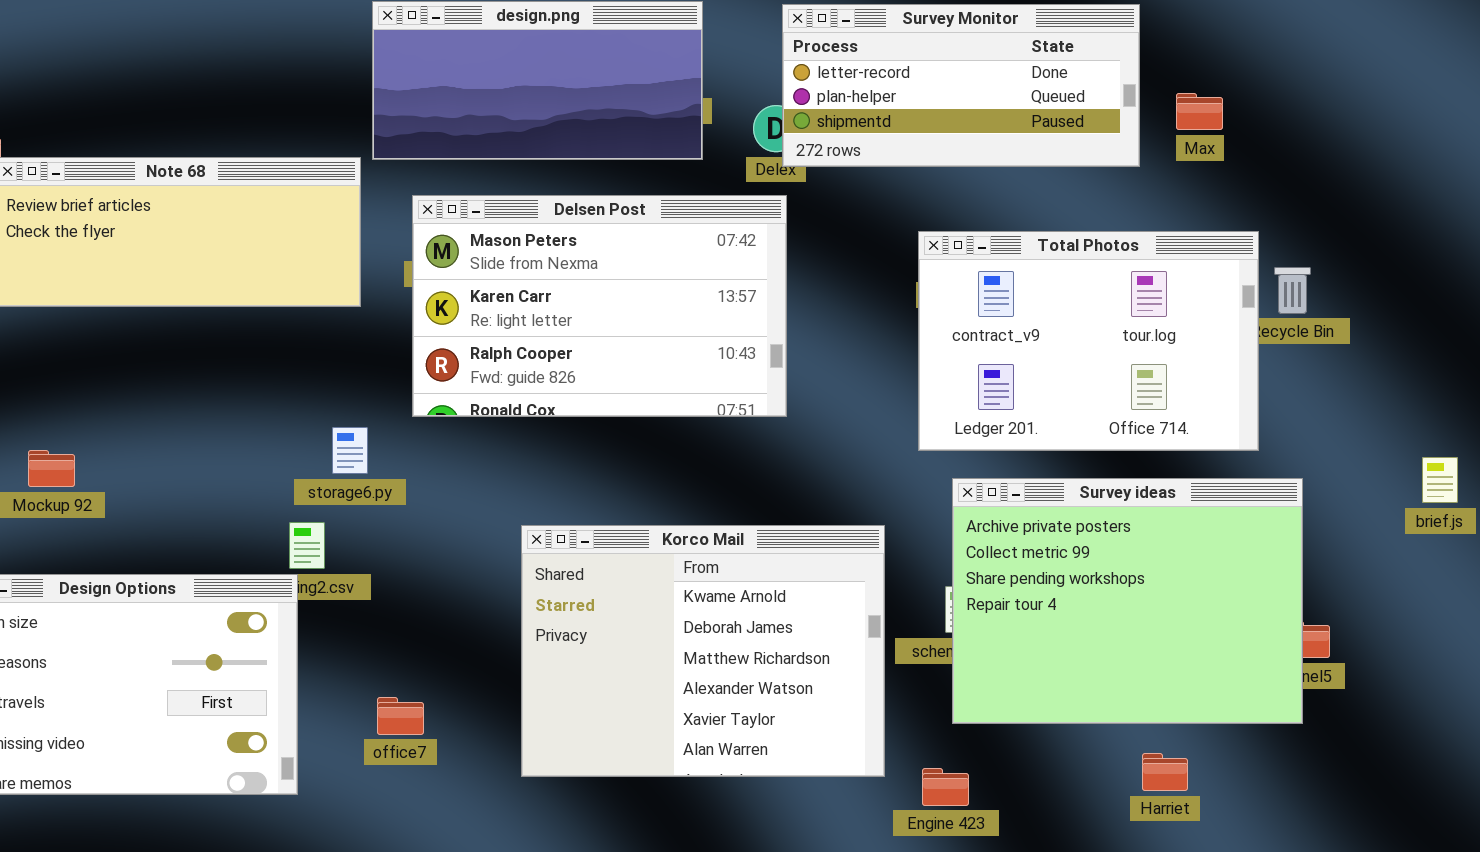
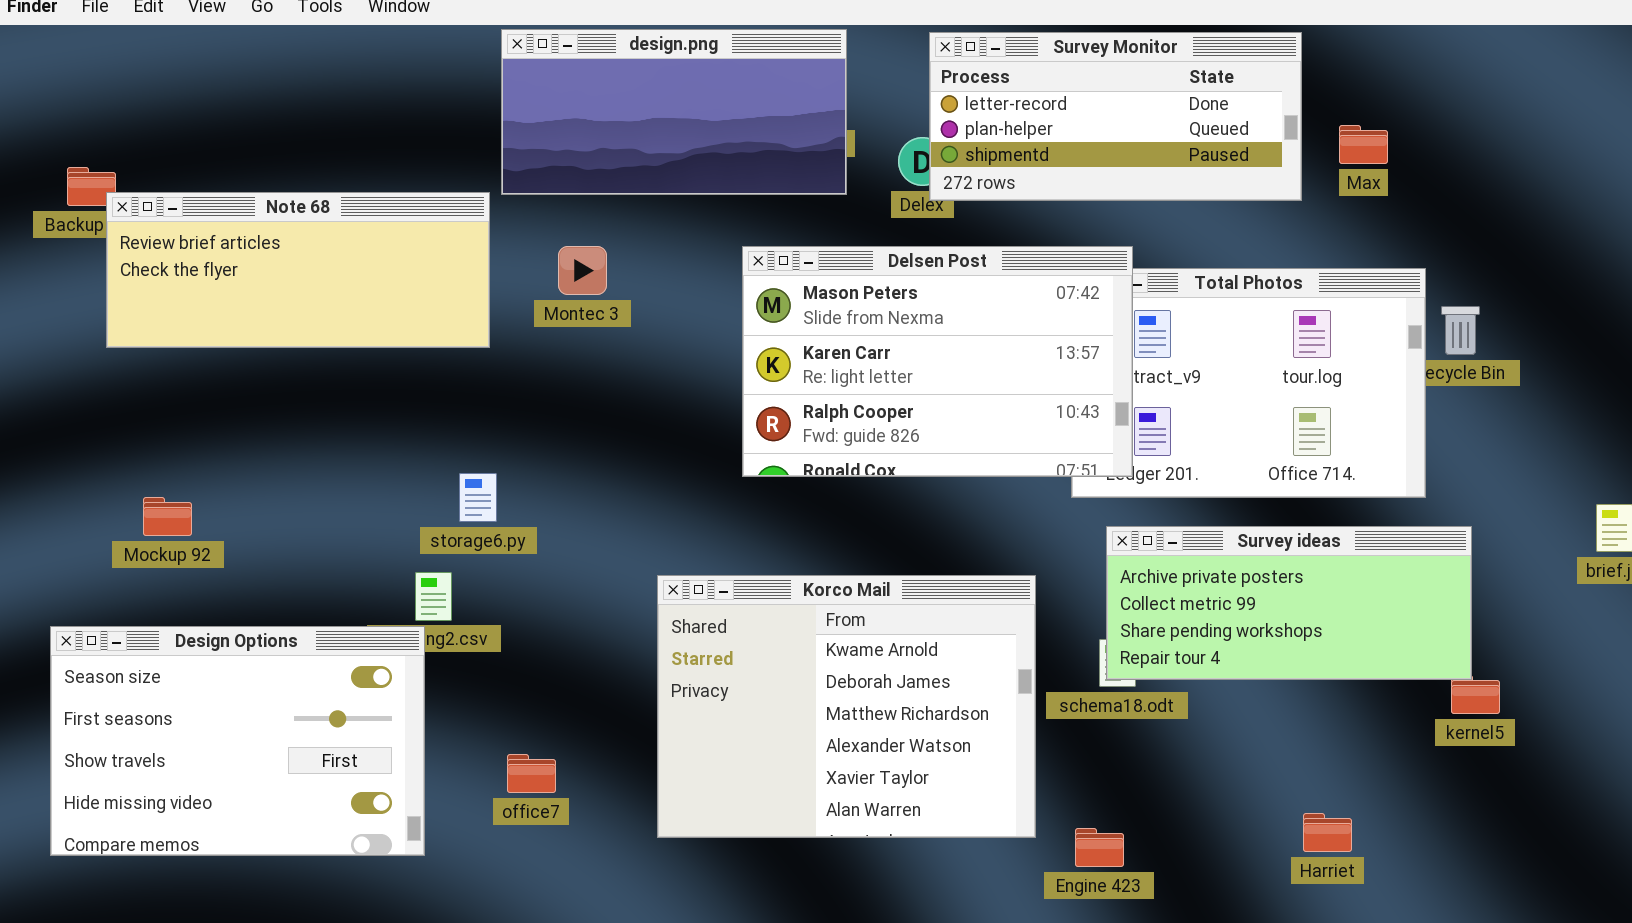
Delsen Post: [412,195,787,417] -> [742,246,1133,477], moved
Survey ideas: [952,478,1303,724] -> [1106,526,1472,680], resized

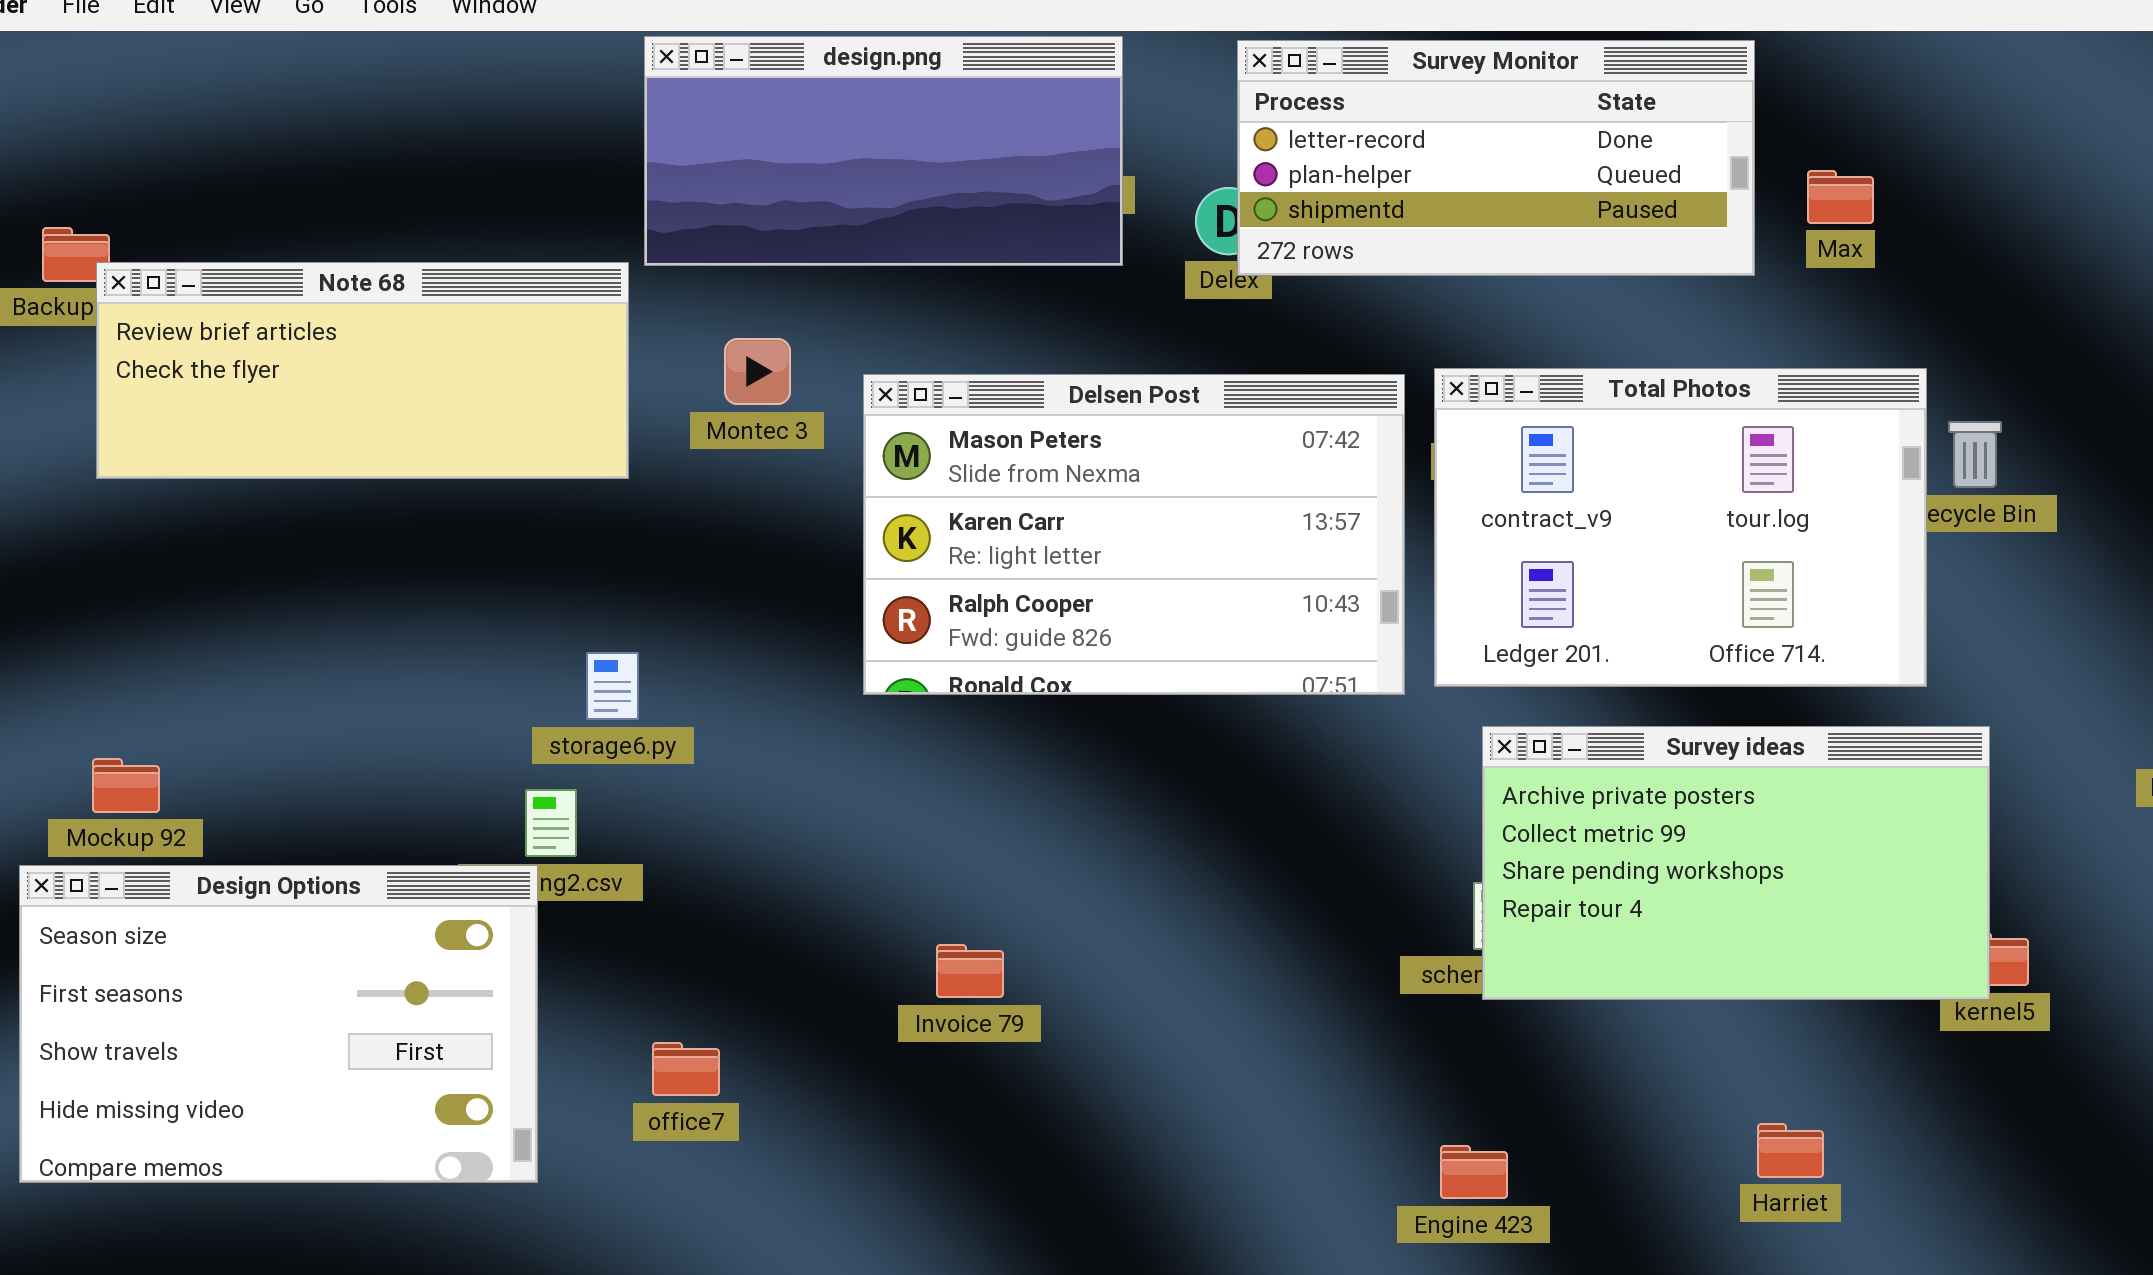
Delsen Post: [742,246,1133,477] -> [863,374,1405,695], moved
Mockup 92: [143,497,192,536] -> [92,758,160,813], moved
Survey ideas: [1106,526,1472,680] -> [1482,726,1990,1000], resized
Korco Mail: [657,575,1036,838] -> none, closed

